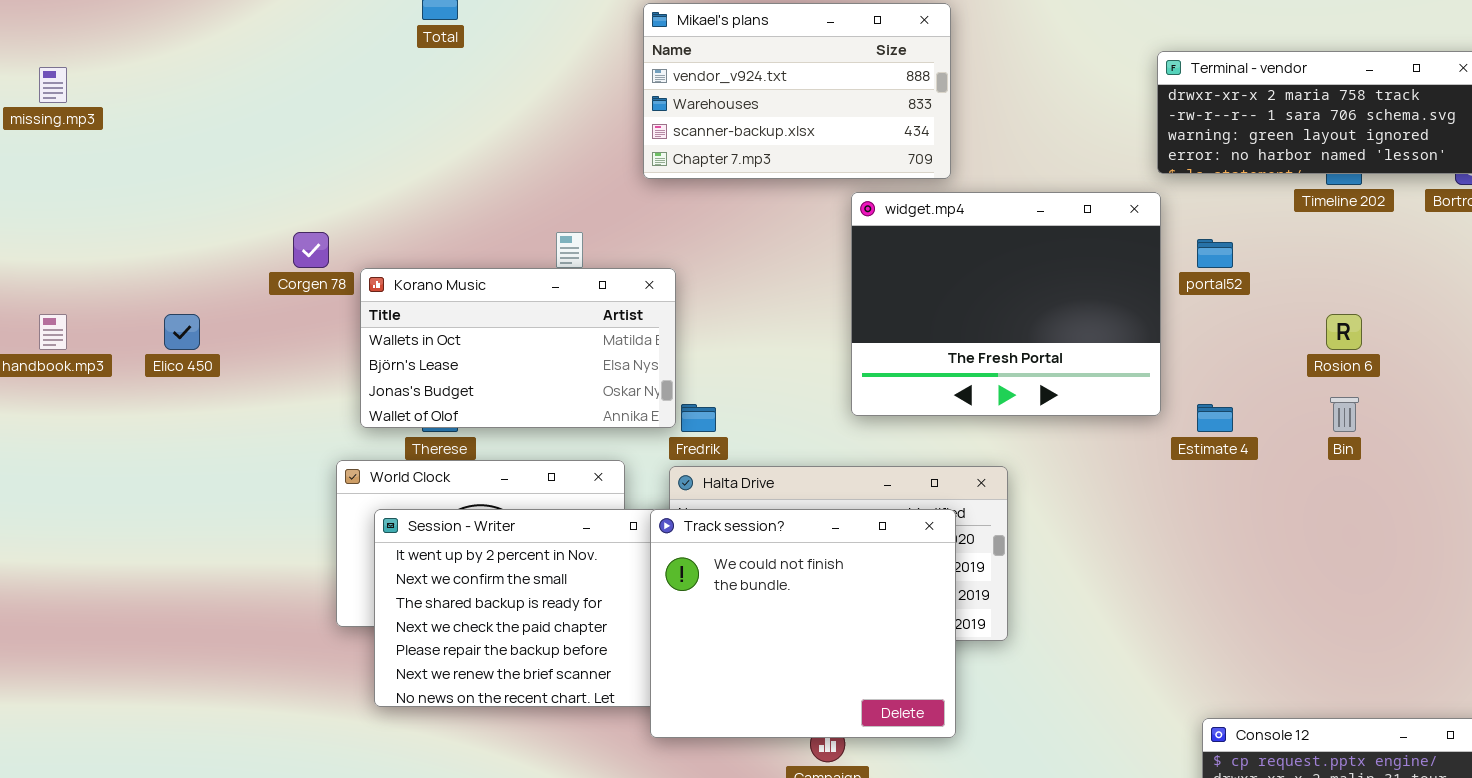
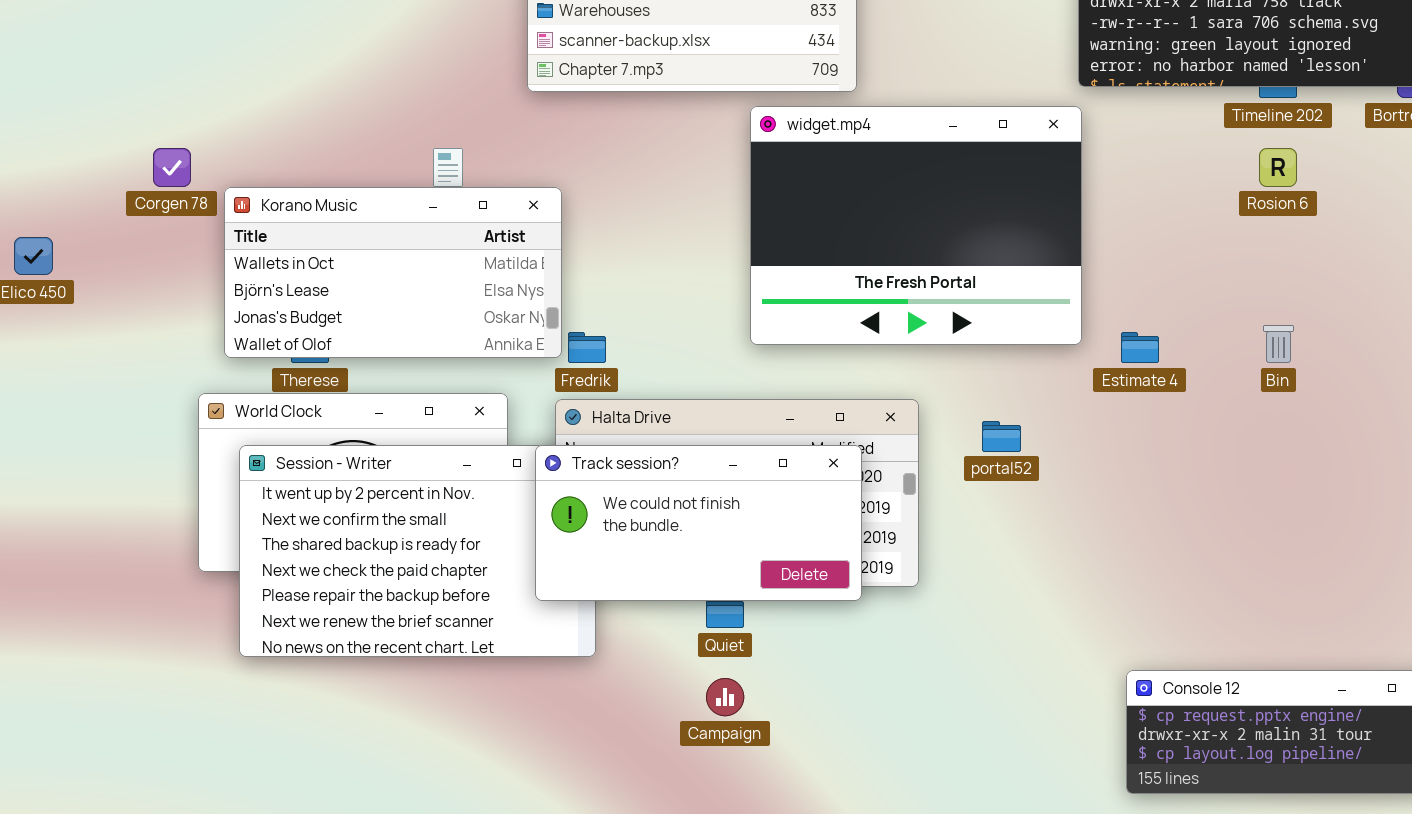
portal52: [1197,239,1233,268] -> [982,421,1021,452], moved
Rosion 6: [1326,314,1362,350] -> [1259,148,1297,187], moved
Track session?: [650,509,956,738] -> [535,445,862,601], resized

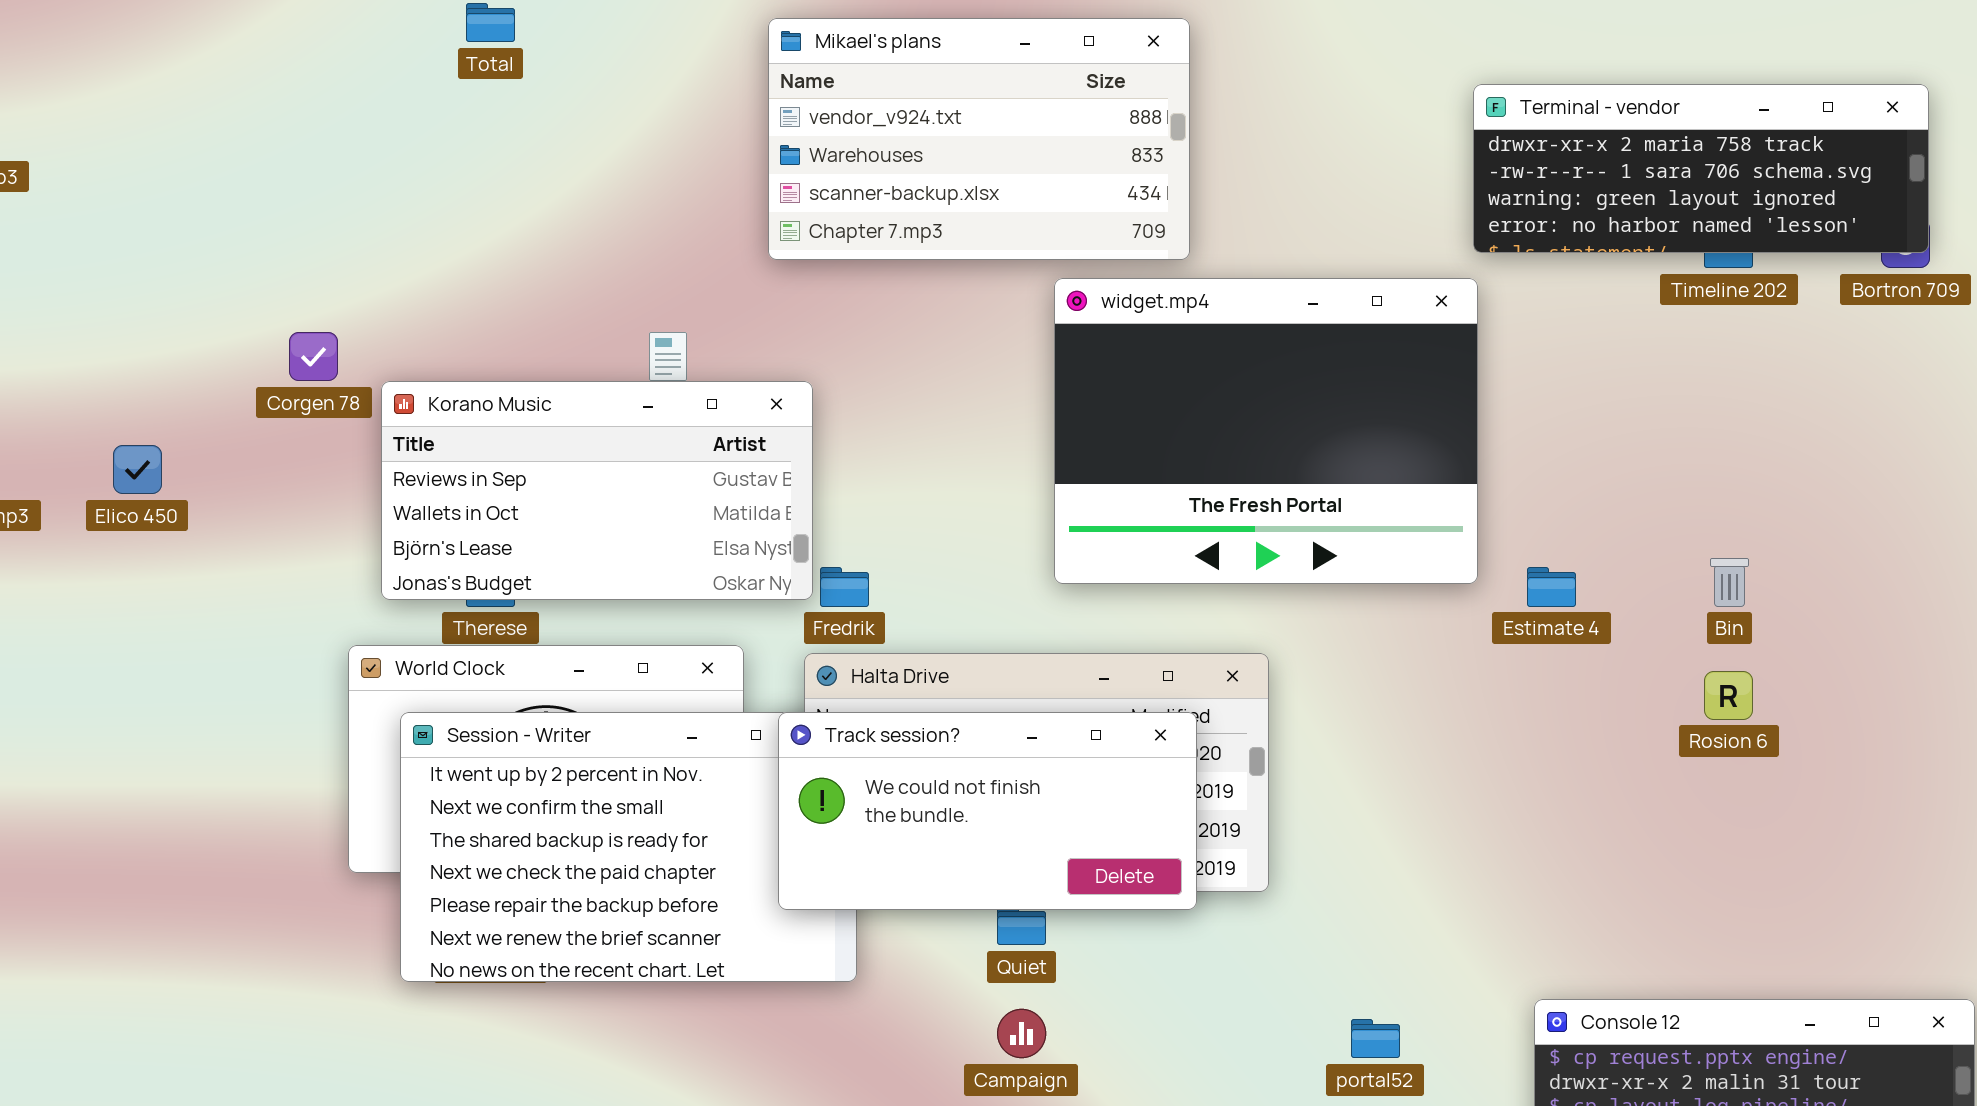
Rosion 6: [1259,148,1297,187] -> [1704,671,1753,720], moved
Korano Music: [224,187,562,358] -> [381,381,813,600], scrolled up 1 row
portal52: [982,421,1021,452] -> [1351,1019,1400,1058], moved

